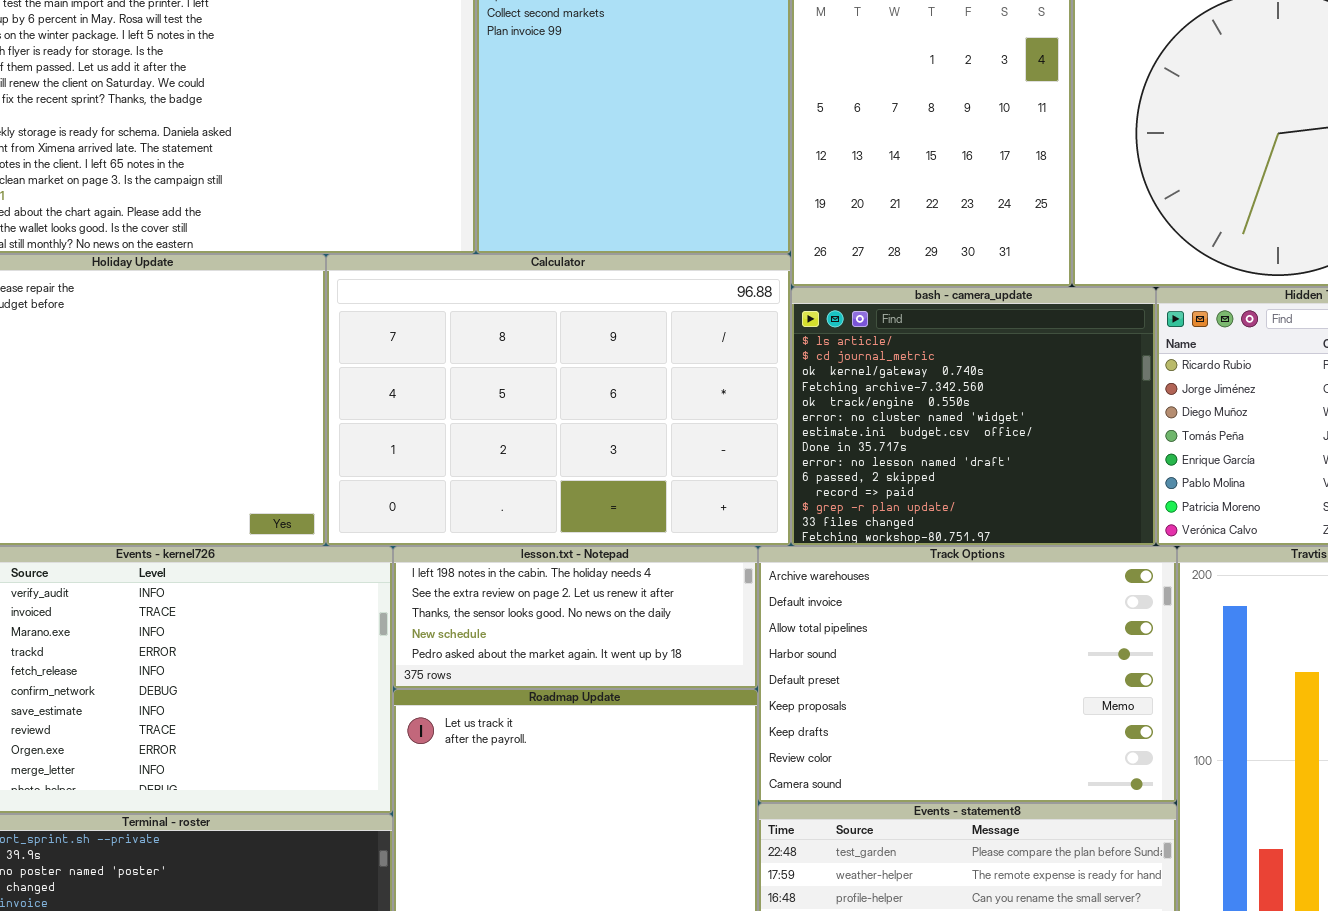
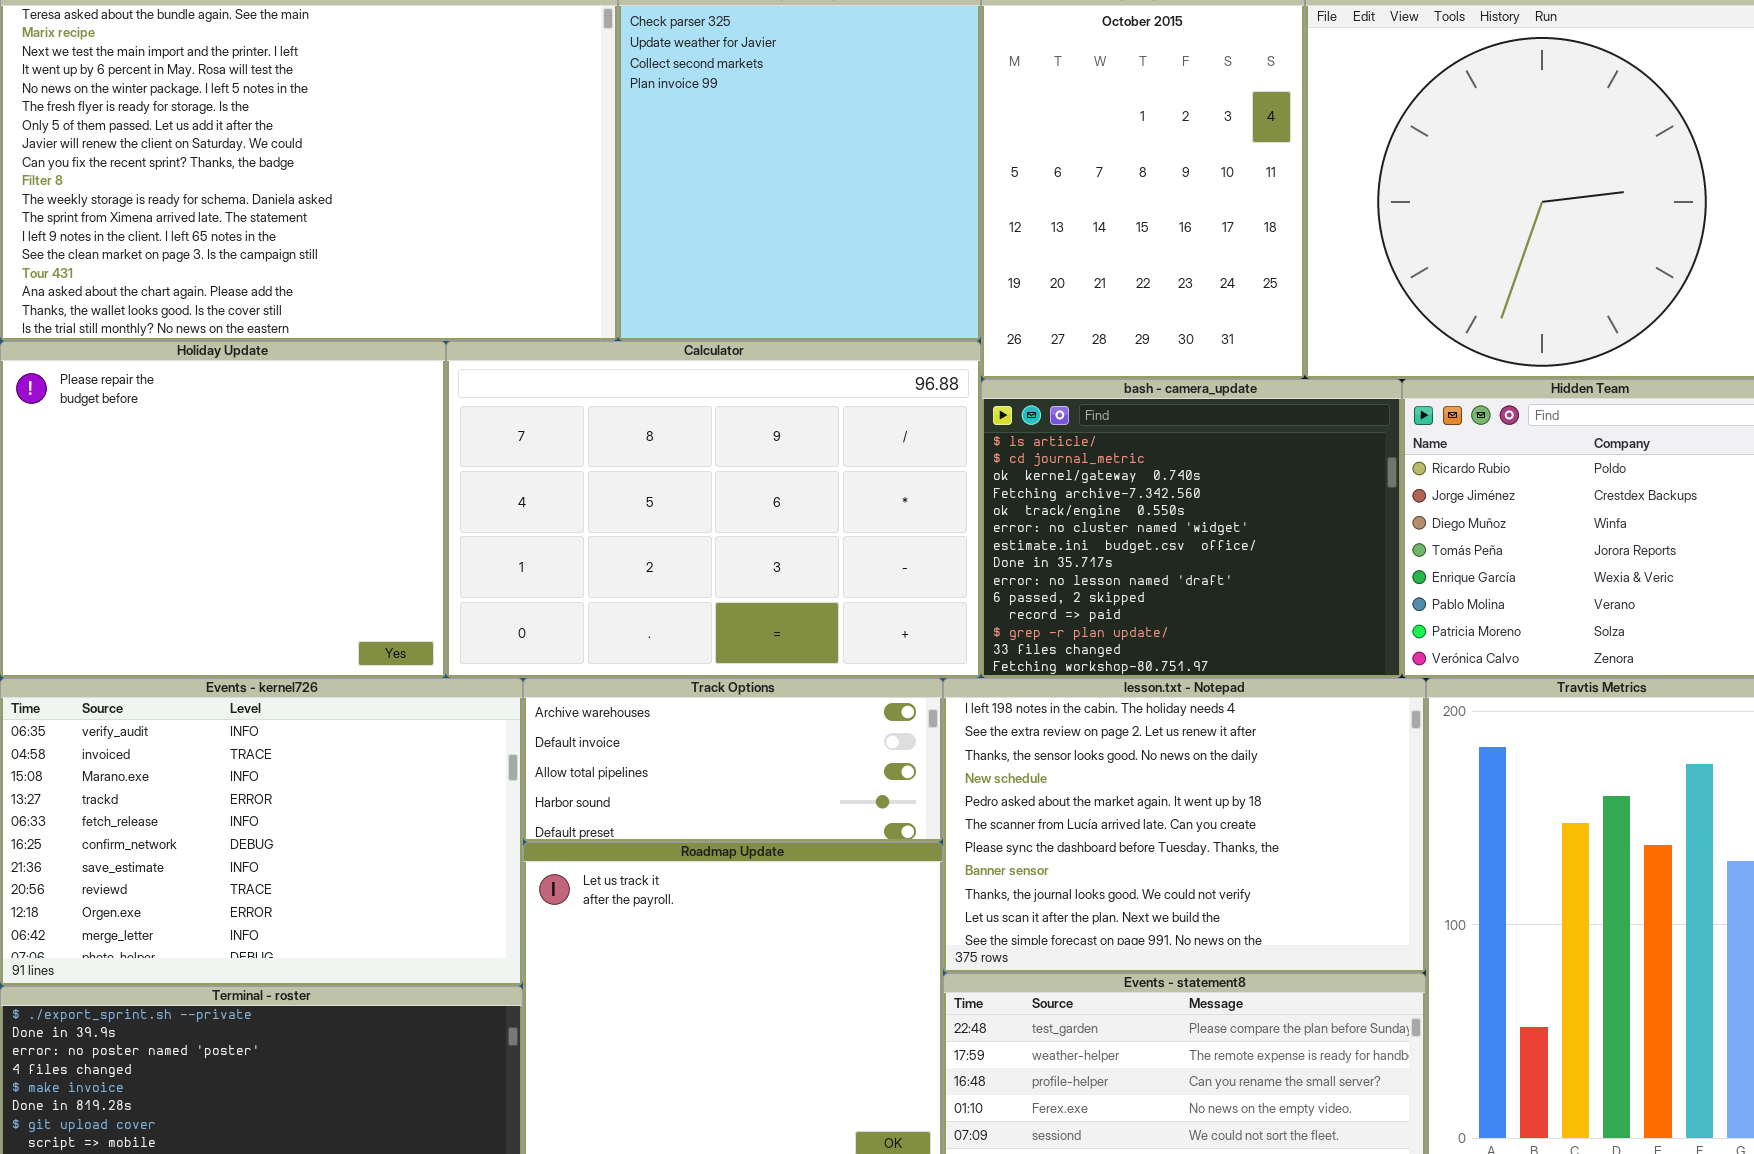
lesson.txt - Notepad: [393,546,758,689] -> [943,678,1426,973], moved, resized
Track Options: [758,546,1177,803] -> [523,678,943,842], moved, resized

